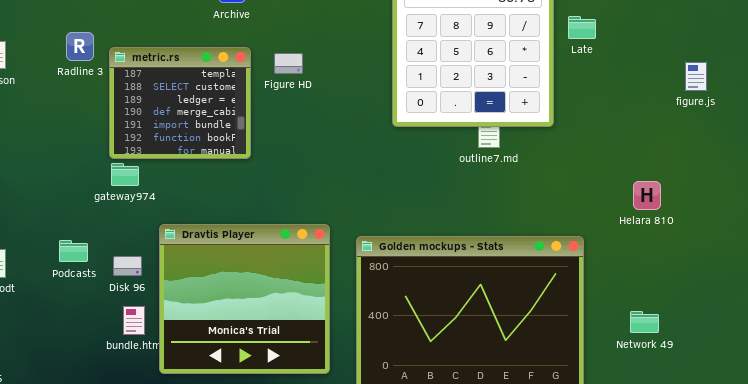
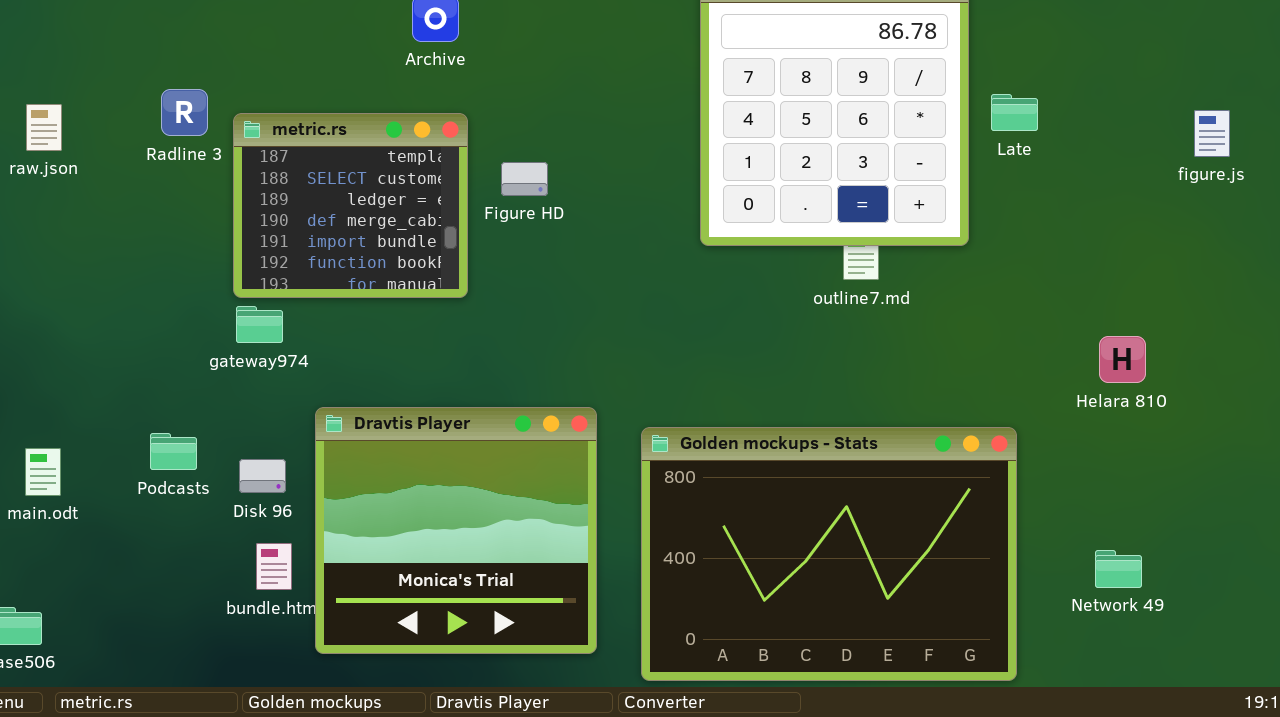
Late: [568,16,596,39] -> [991,94,1038,131], moved
Figure HD: [274,53,303,74] -> [501,162,548,196], moved
figure.js: [685,62,707,91] -> [1194,110,1230,157], moved

